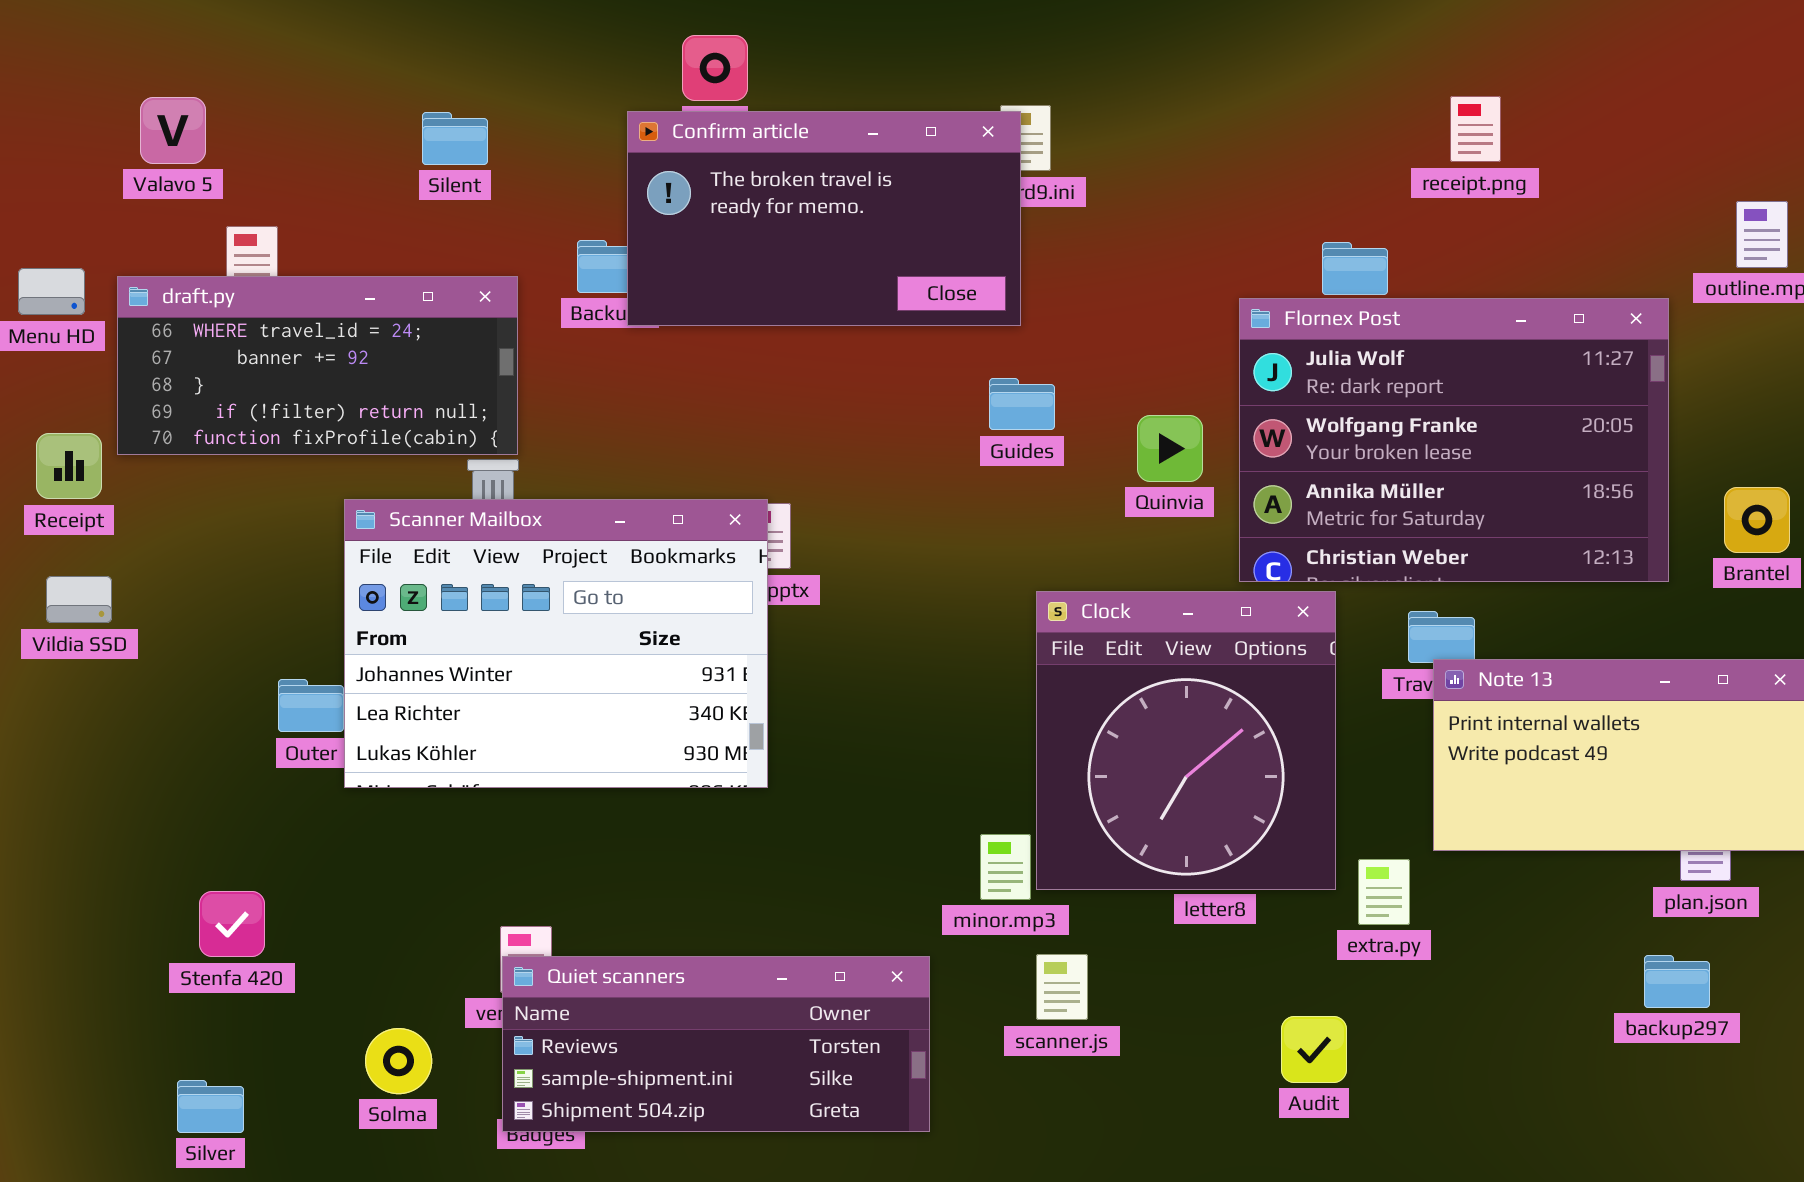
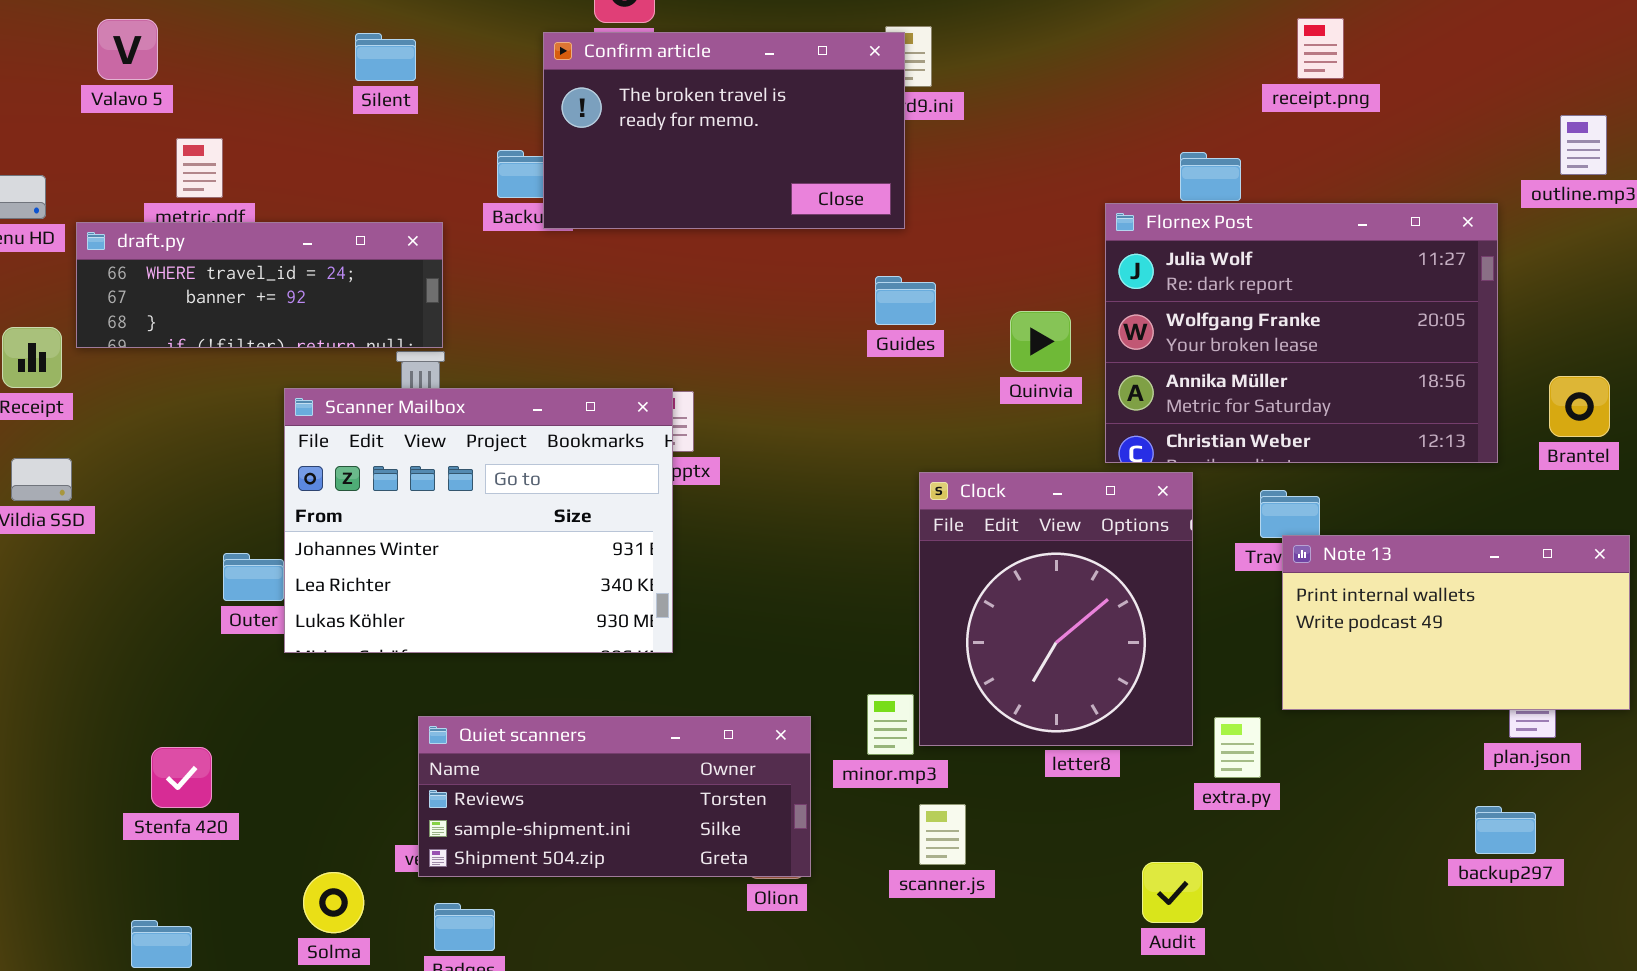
draft.py: [117,276,518,455] -> [76,222,443,348], resized
Quiet scanners: [502,956,930,1132] -> [418,716,811,877], moved

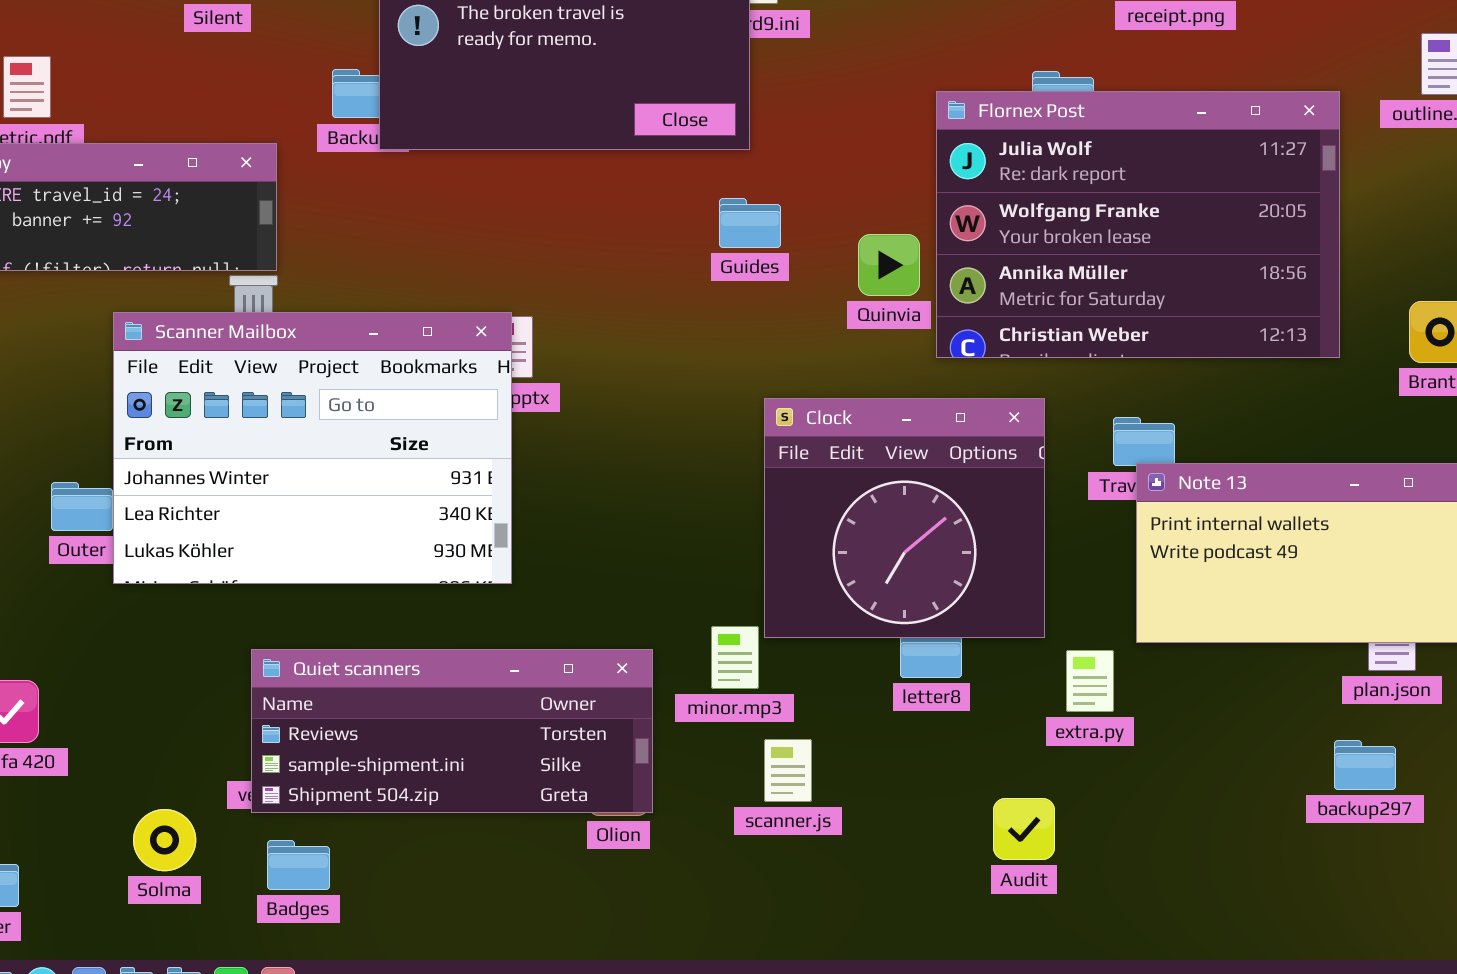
Flornex Post: [1105,203,1498,463] -> [936,91,1340,358], moved
Clock: [919,472,1193,746] -> [764,398,1045,638], resized

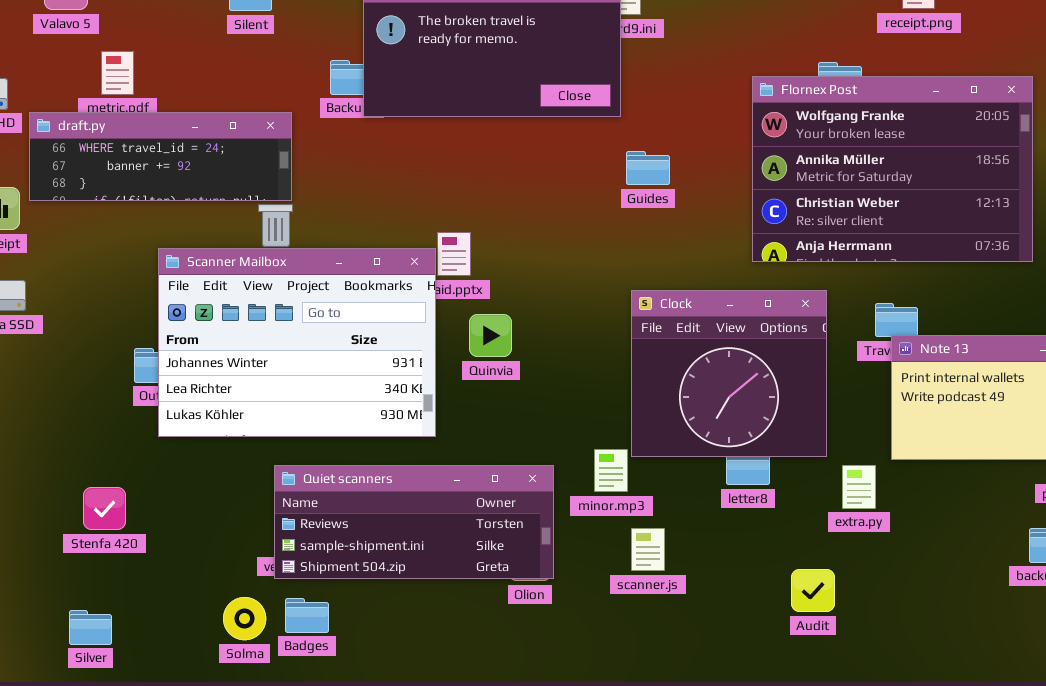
Flornex Post: [936,91,1340,358] -> [752,76,1033,262], scrolled down 1 row
Guides: [719,198,781,248] -> [626,151,670,185], moved
Quinvia: [858,234,920,296] -> [469,314,512,357], moved
Scanner Mailbox: [113,312,512,584] -> [158,248,436,437], moved
Solma: [133,809,196,871] -> [223,597,266,640], moved

